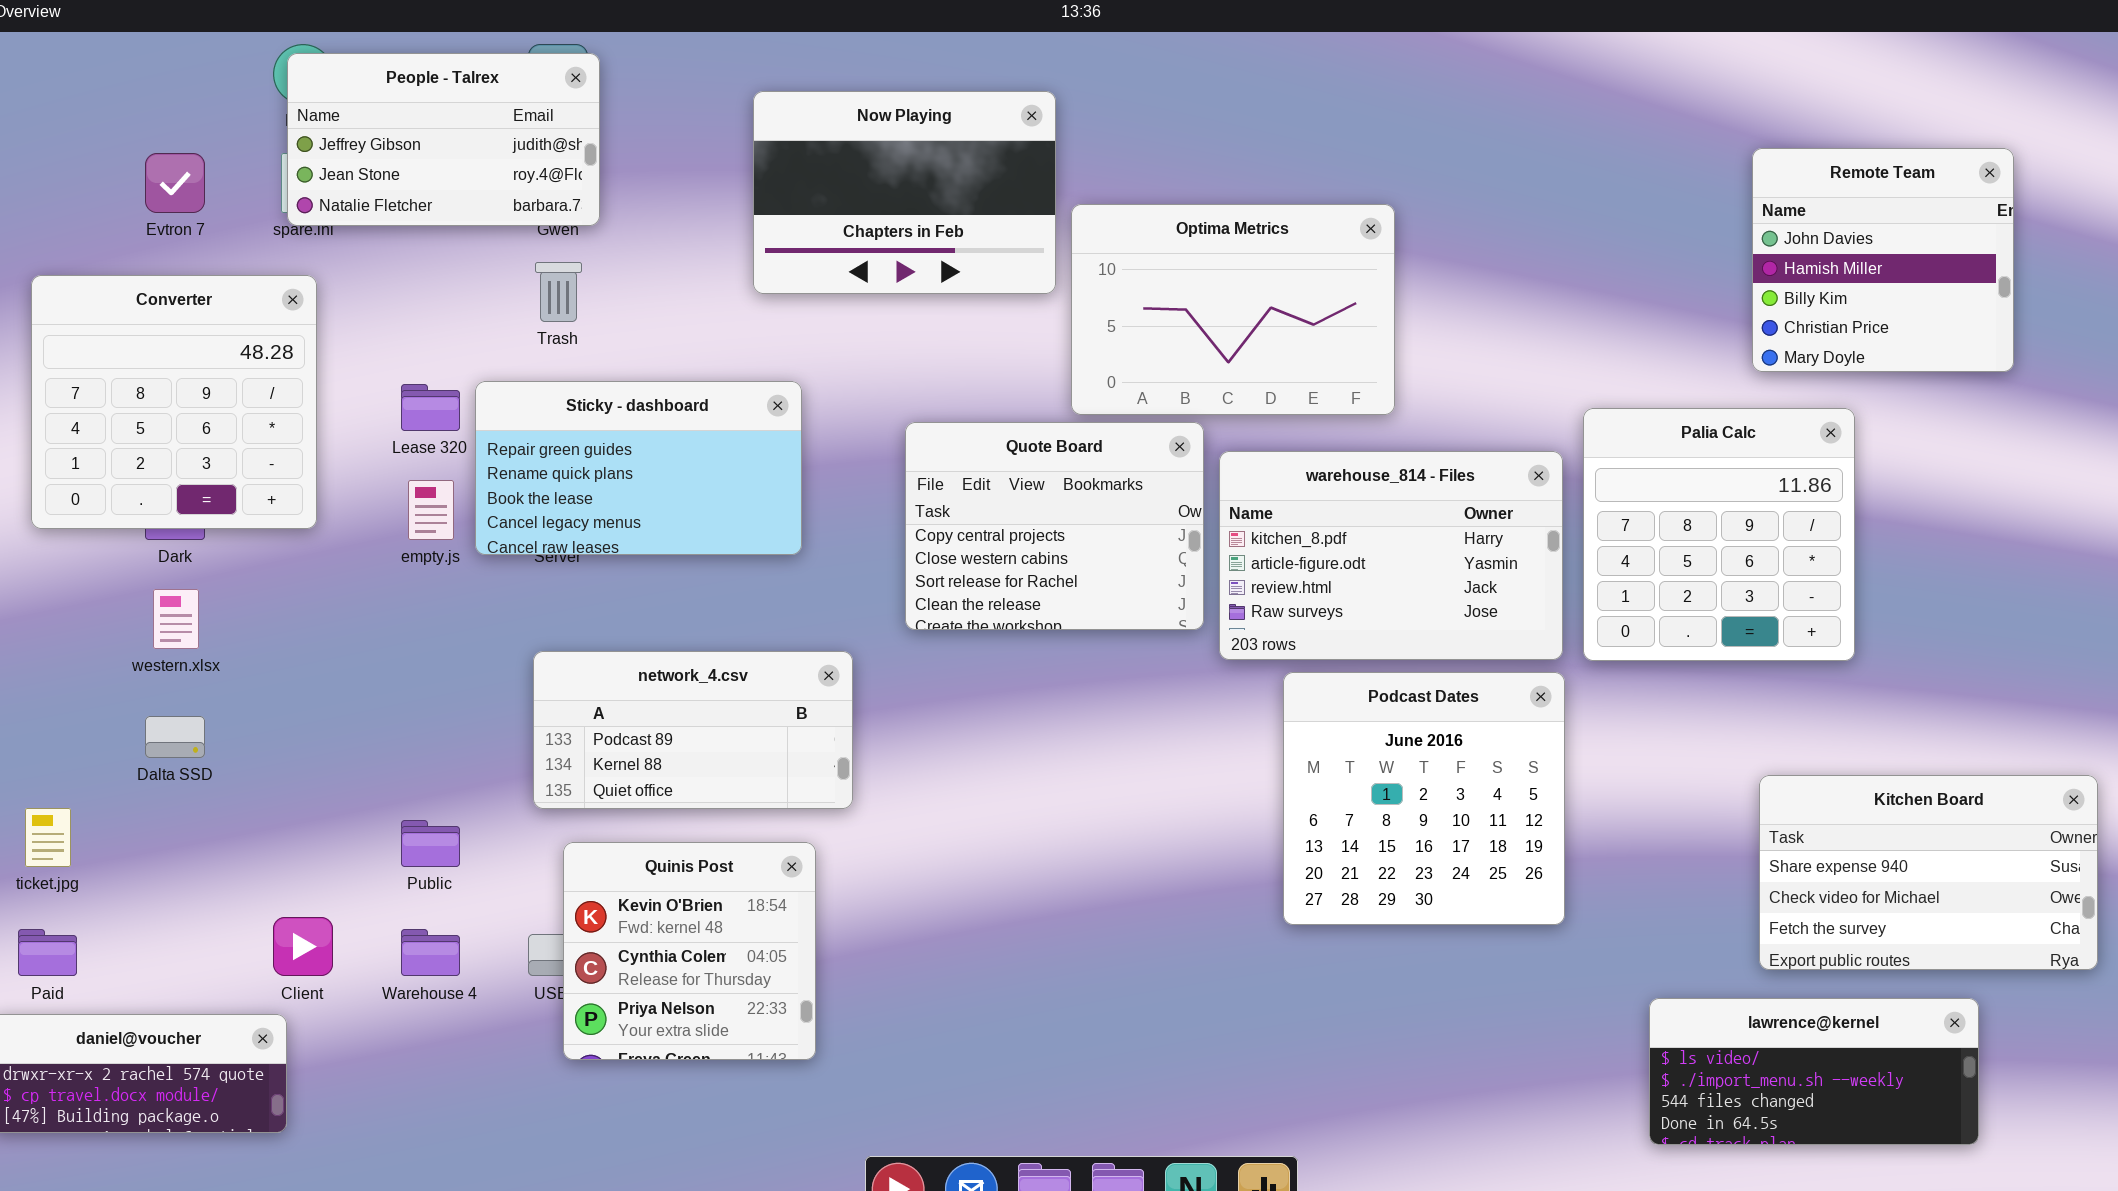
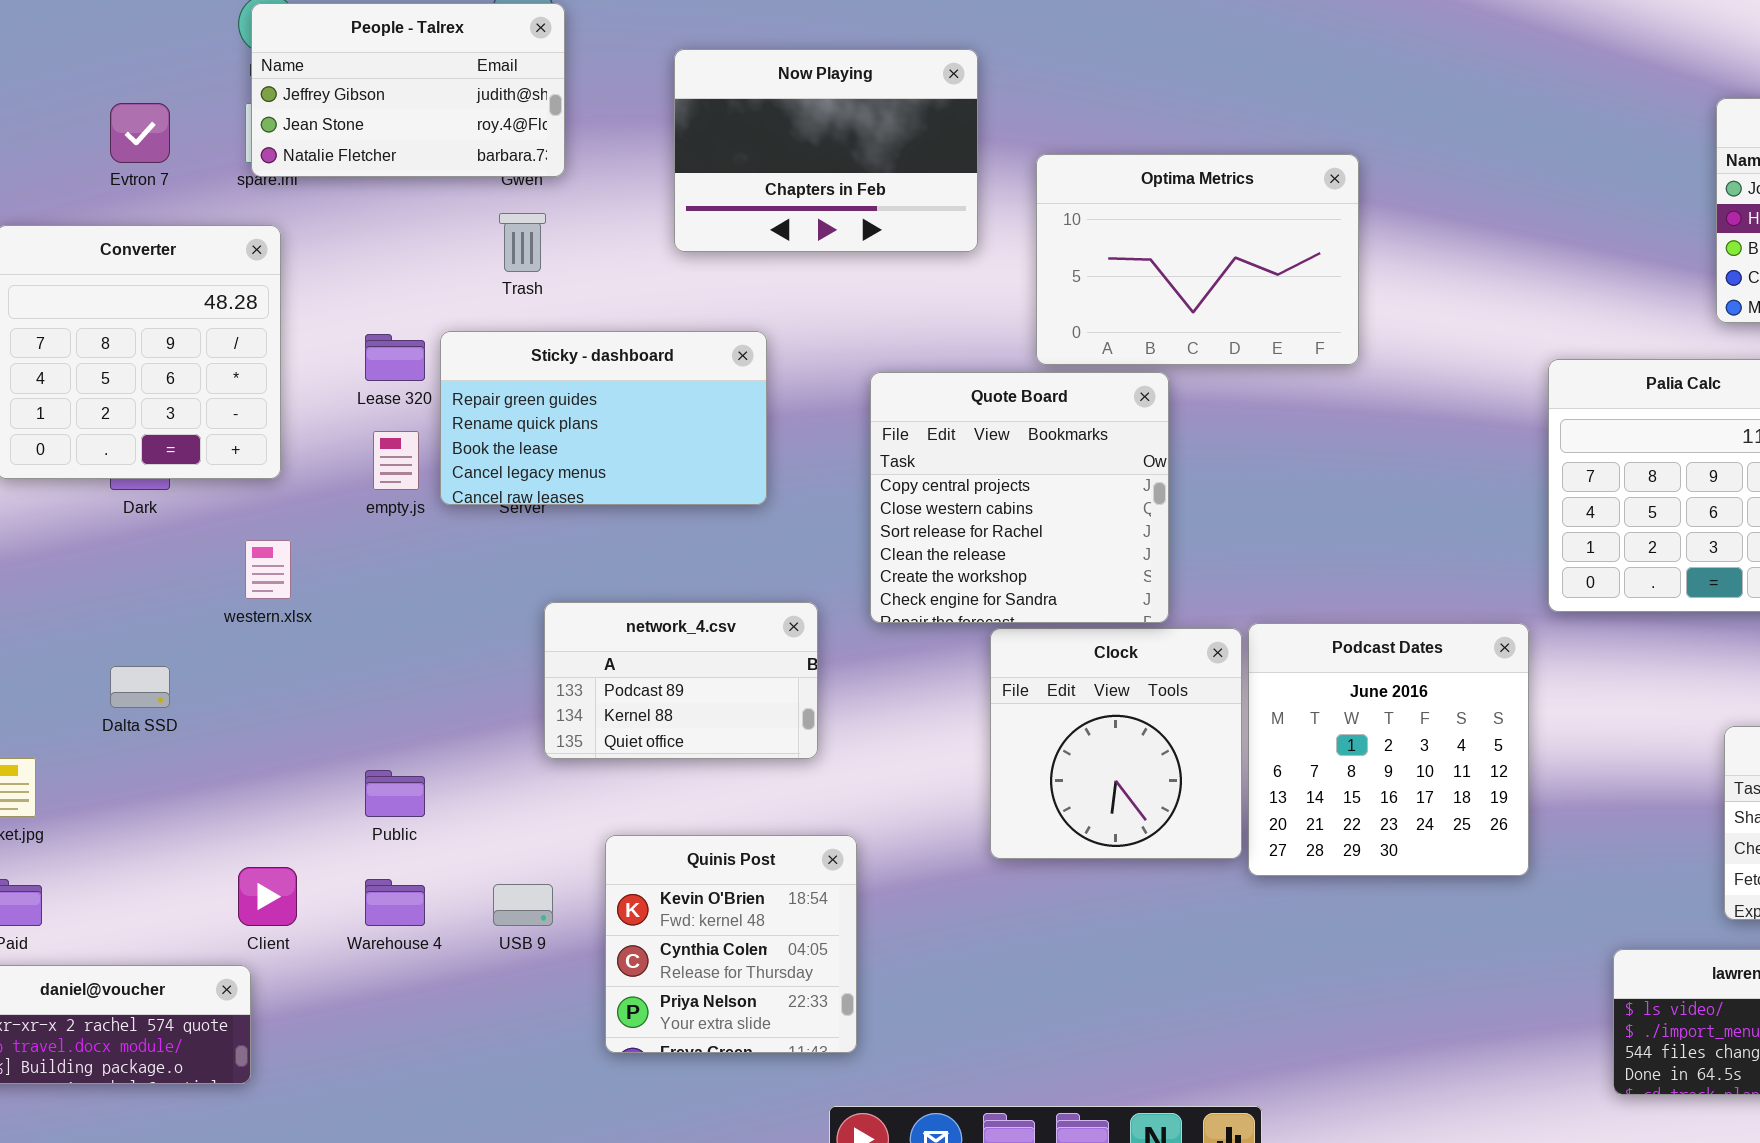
Now Playing: [753,91,1056,294] -> [674,49,978,252], moved
Quote Board: [905,422,1204,630] -> [870,372,1169,623], resized
warehouse_814 - Files: [1219,451,1563,660] -> none, closed
western.xlsx: [153,589,199,649] -> [245,540,291,599], moved
network_4.csv: [533,651,853,809] -> [544,602,818,759], resized
Clock: none -> [990,628,1242,859], opened
Quinis Post: [563,842,816,1060] -> [605,835,857,1053], moved

